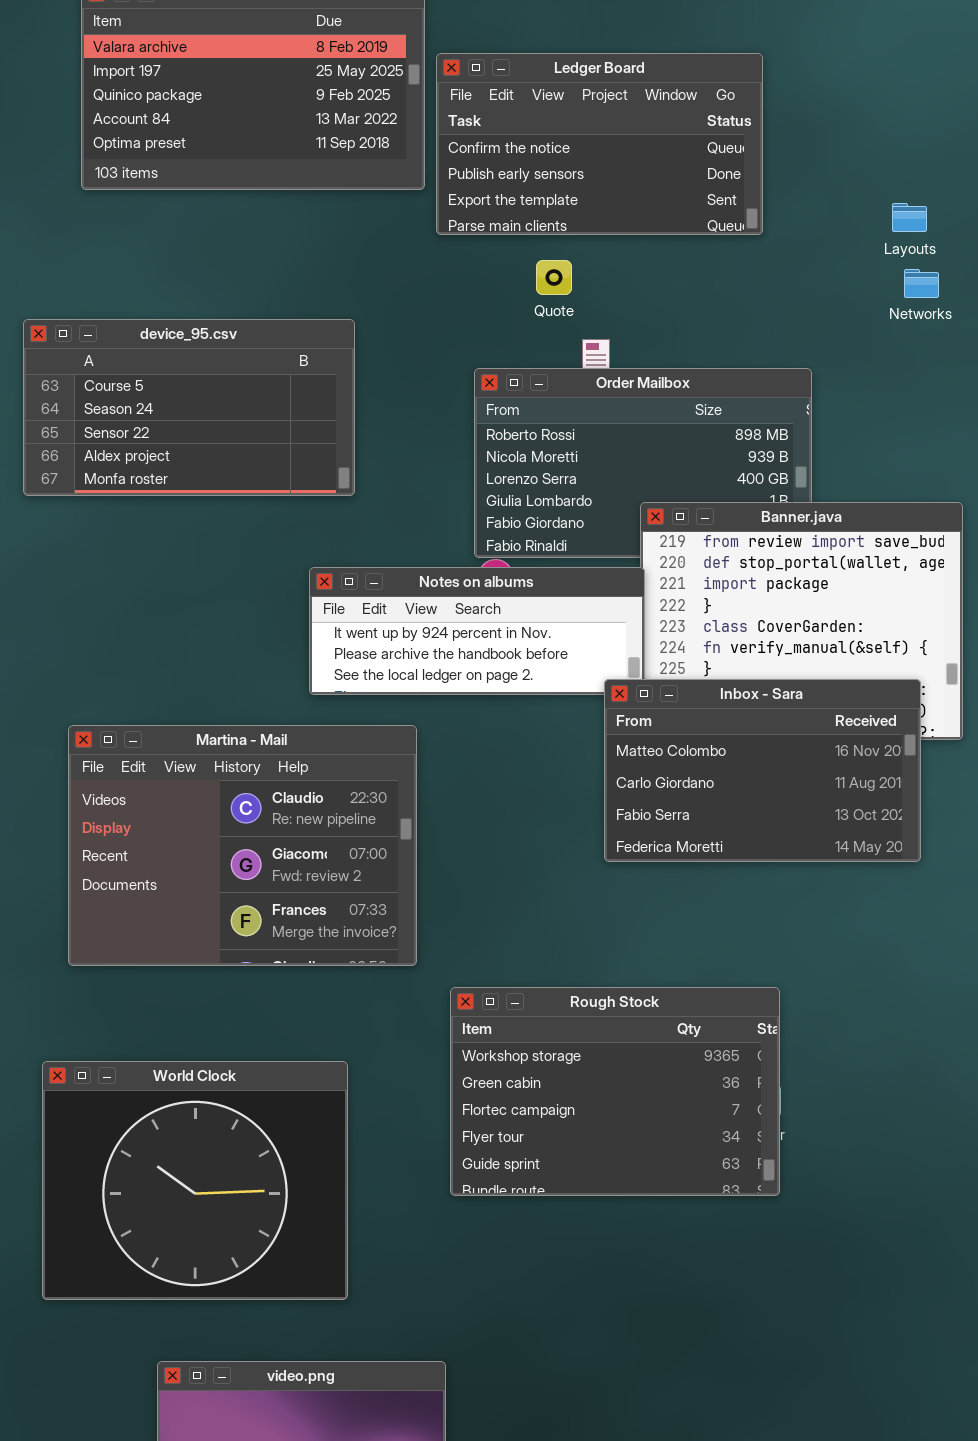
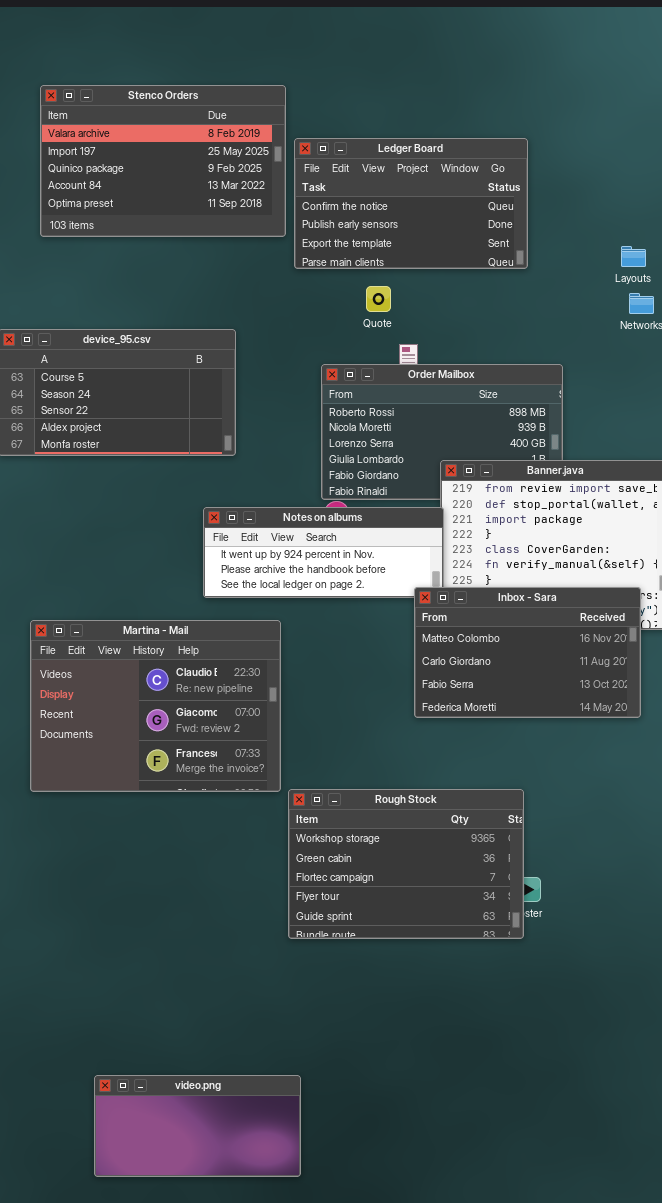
Rough Stock: [450,987,780,1196] -> [288,789,524,939], moved
World Clock: [42,1061,348,1300] -> none, closed

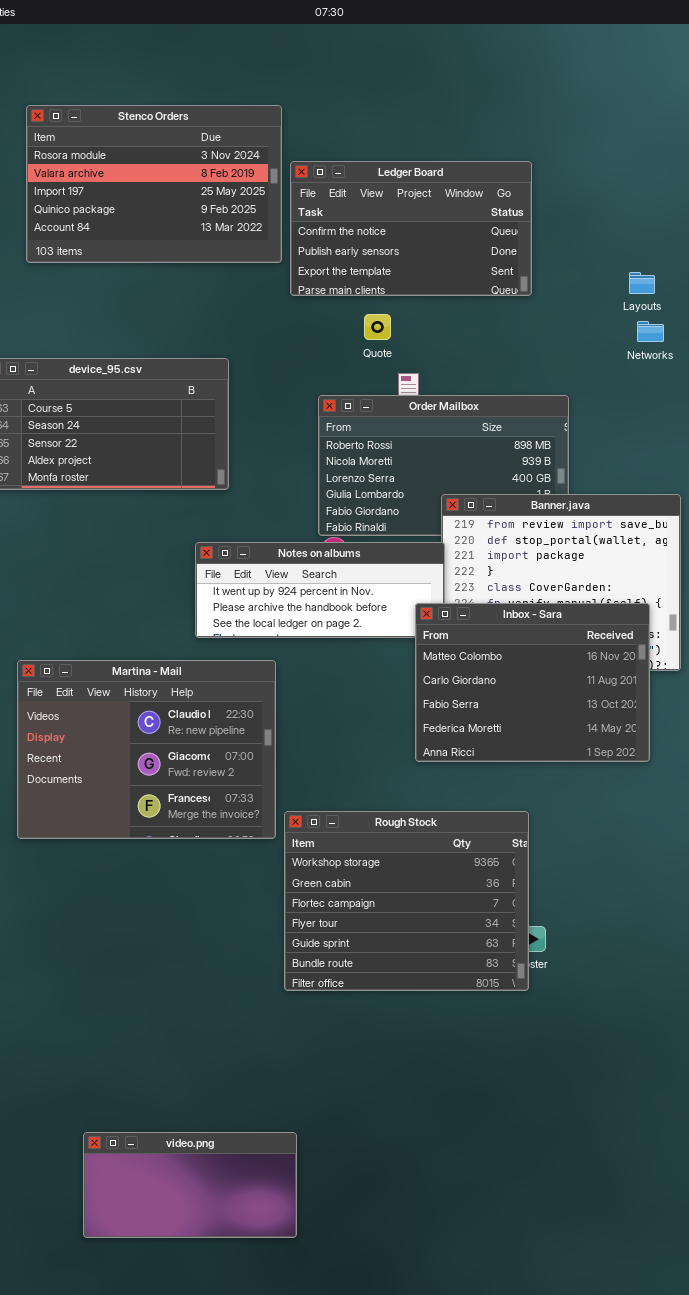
Stenco Orders: [40,85,286,237] -> [26,105,282,263], scrolled up 1 row
Inbox - Sara: [414,587,641,718] -> [415,603,650,762], resized
Rough Stock: [288,789,524,939] -> [284,811,529,991], resized

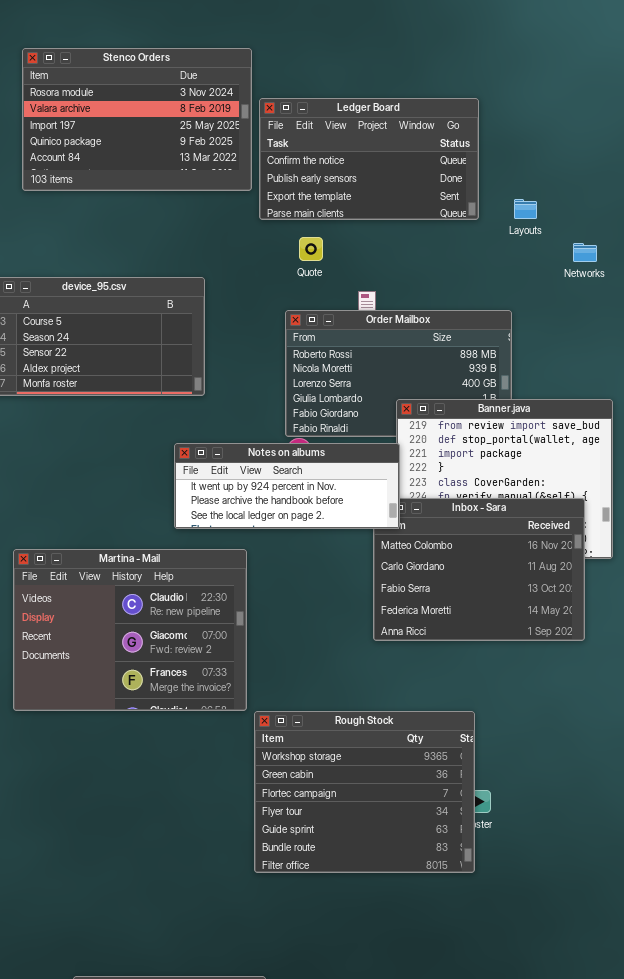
Layouts: [629,272,655,294] -> [514,199,537,219], moved
Quote: [364,314,391,340] -> [299,237,323,261], moved
Notes on albums: [195,542,445,638] -> [174,443,400,529], raised
Rough Stock: [284,811,529,991] -> [254,711,475,873], moved

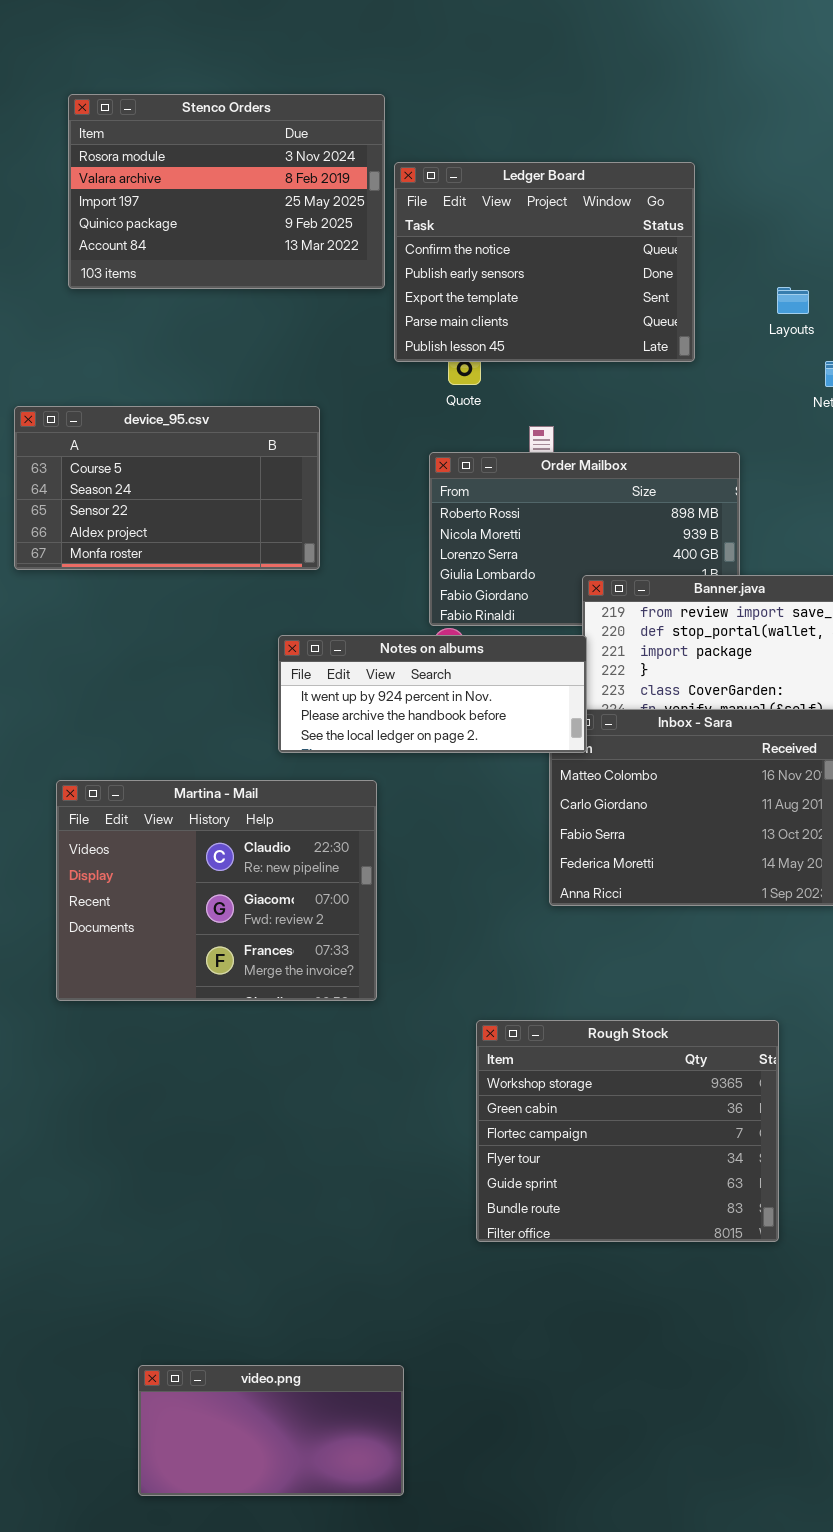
Ledger Board: [259,98,479,220] -> [394,162,695,362], resized
Layouts: [514,199,537,219] -> [777,287,809,314], moved
Rough Stock: [254,711,475,873] -> [476,1020,779,1242], moved

